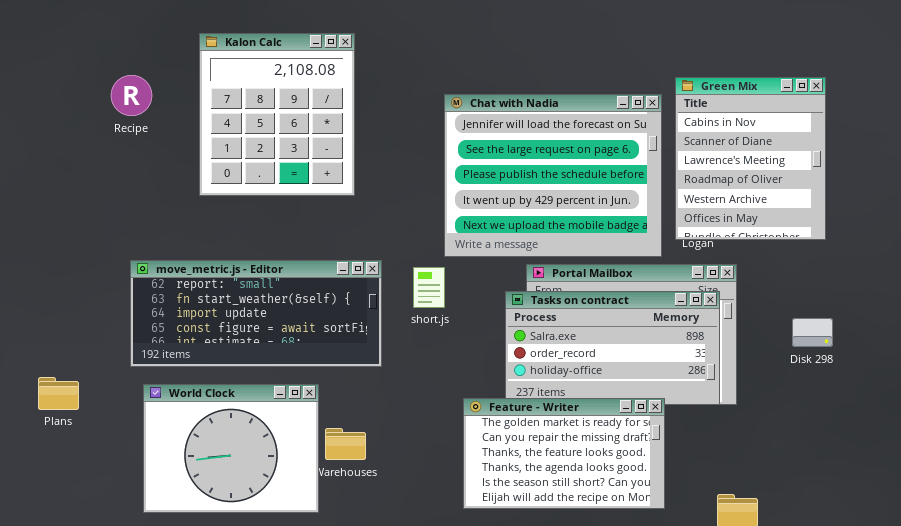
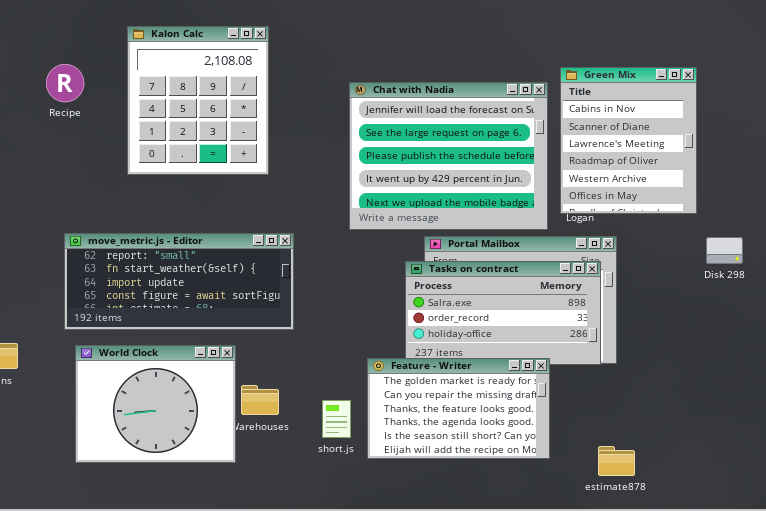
short.js: [413,267,445,308] -> [322,400,351,438], moved
Disk 298: [792,318,833,347] -> [706,237,743,264], moved

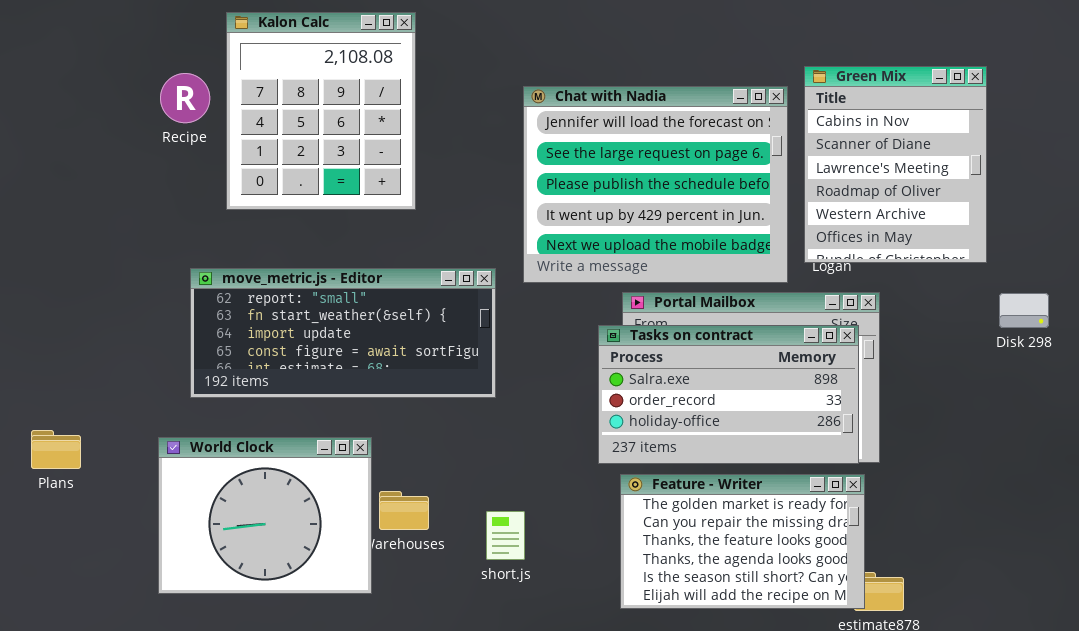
Recipe: [46,64,84,102] -> [160,73,210,123], moved
move_metric.js - Editor: [64,233,294,330] -> [190,268,496,398], moved
Feature - Writer: [367,358,550,459] -> [620,474,865,609], moved

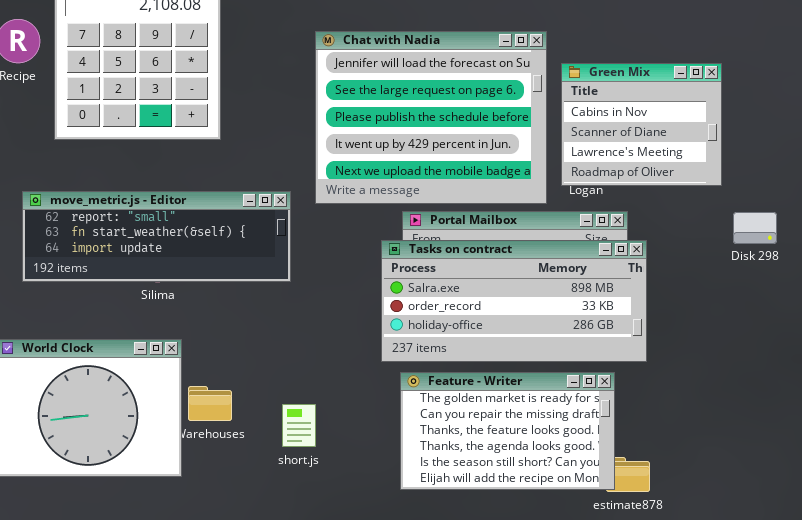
Green Mix: [804,66,987,263] -> [561,63,722,186], resized
move_metric.js - Editor: [190,268,496,398] -> [22,191,291,282], resized
Tasks on contract: [598,325,859,464] -> [381,240,647,362], resized

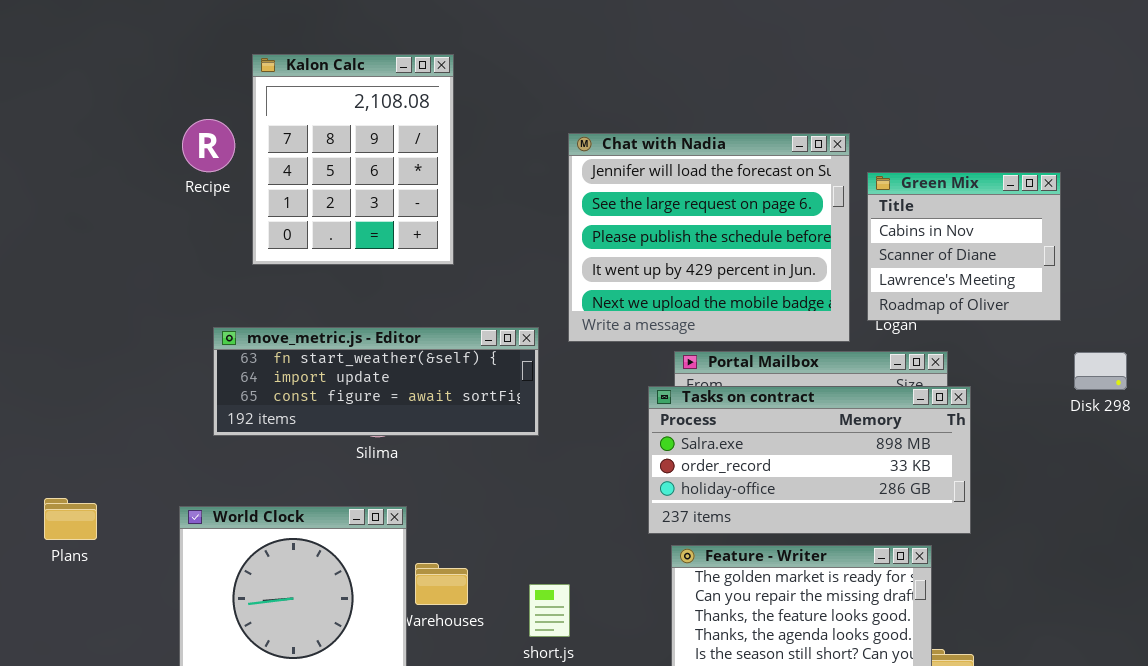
move_metric.js - Editor: [22,191,291,282] -> [213,327,539,436], scrolled down 1 row

